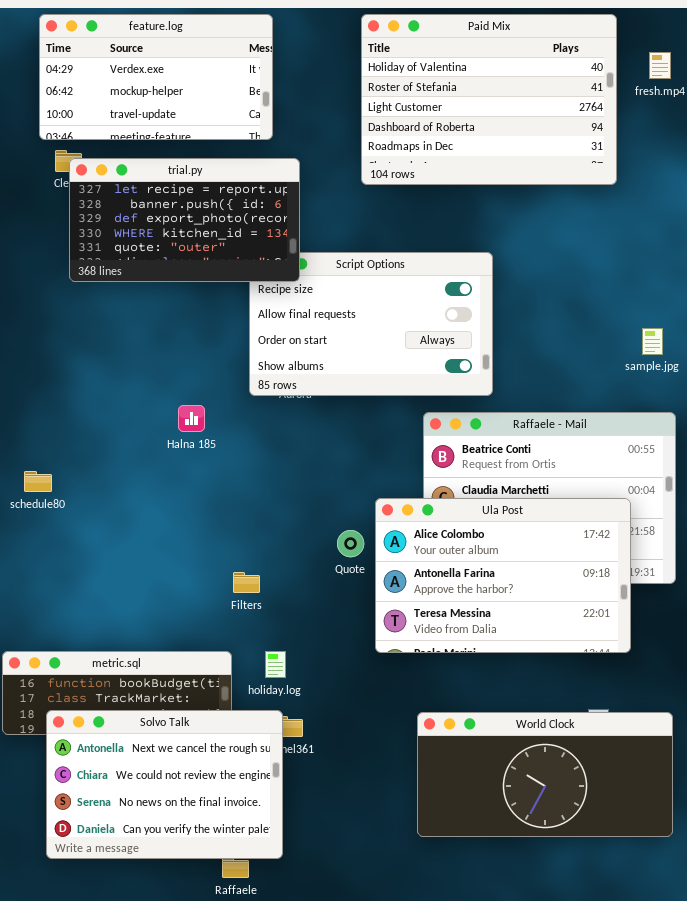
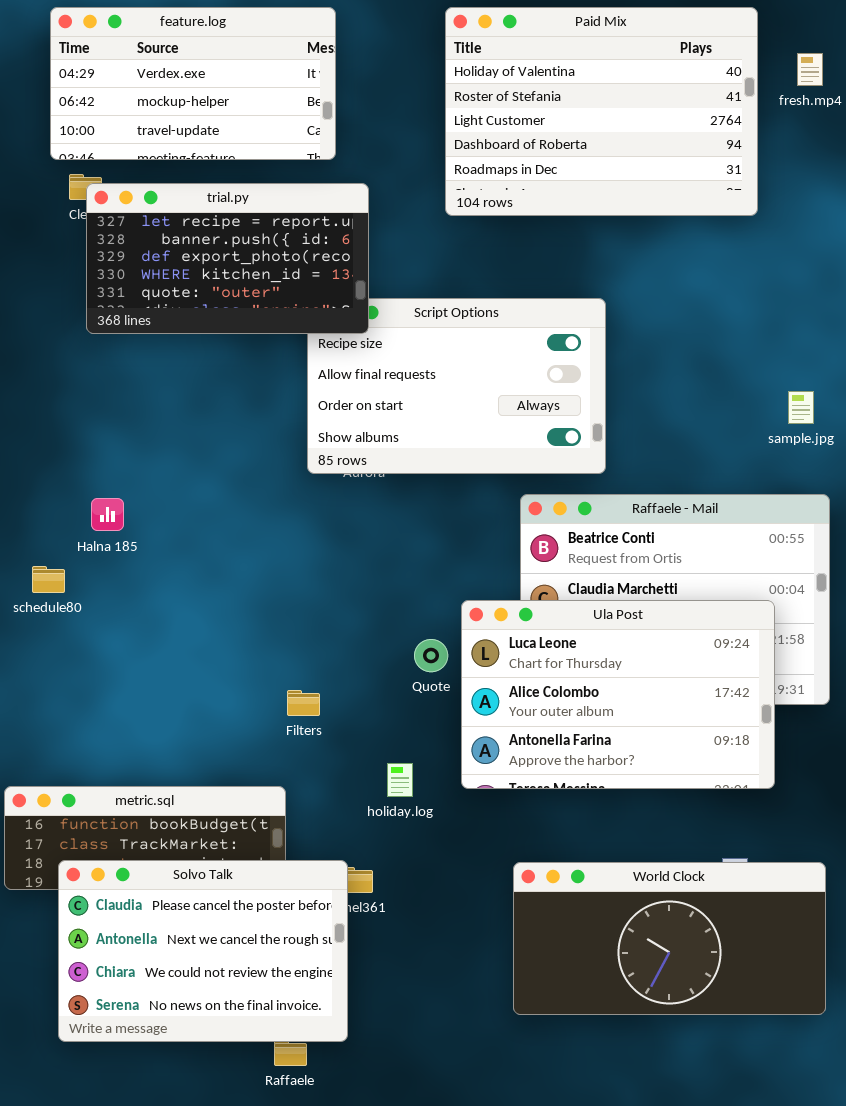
Halna 185: [178,405,205,432] -> [91,498,124,531], moved
Ula Post: [375,498,631,653] -> [461,600,775,789], scrolled up 1 row
holiday.log: [265,651,286,678] -> [387,763,413,797], moved
Solvo Talk: [46,710,283,859] -> [58,860,348,1042], scrolled up 1 row

